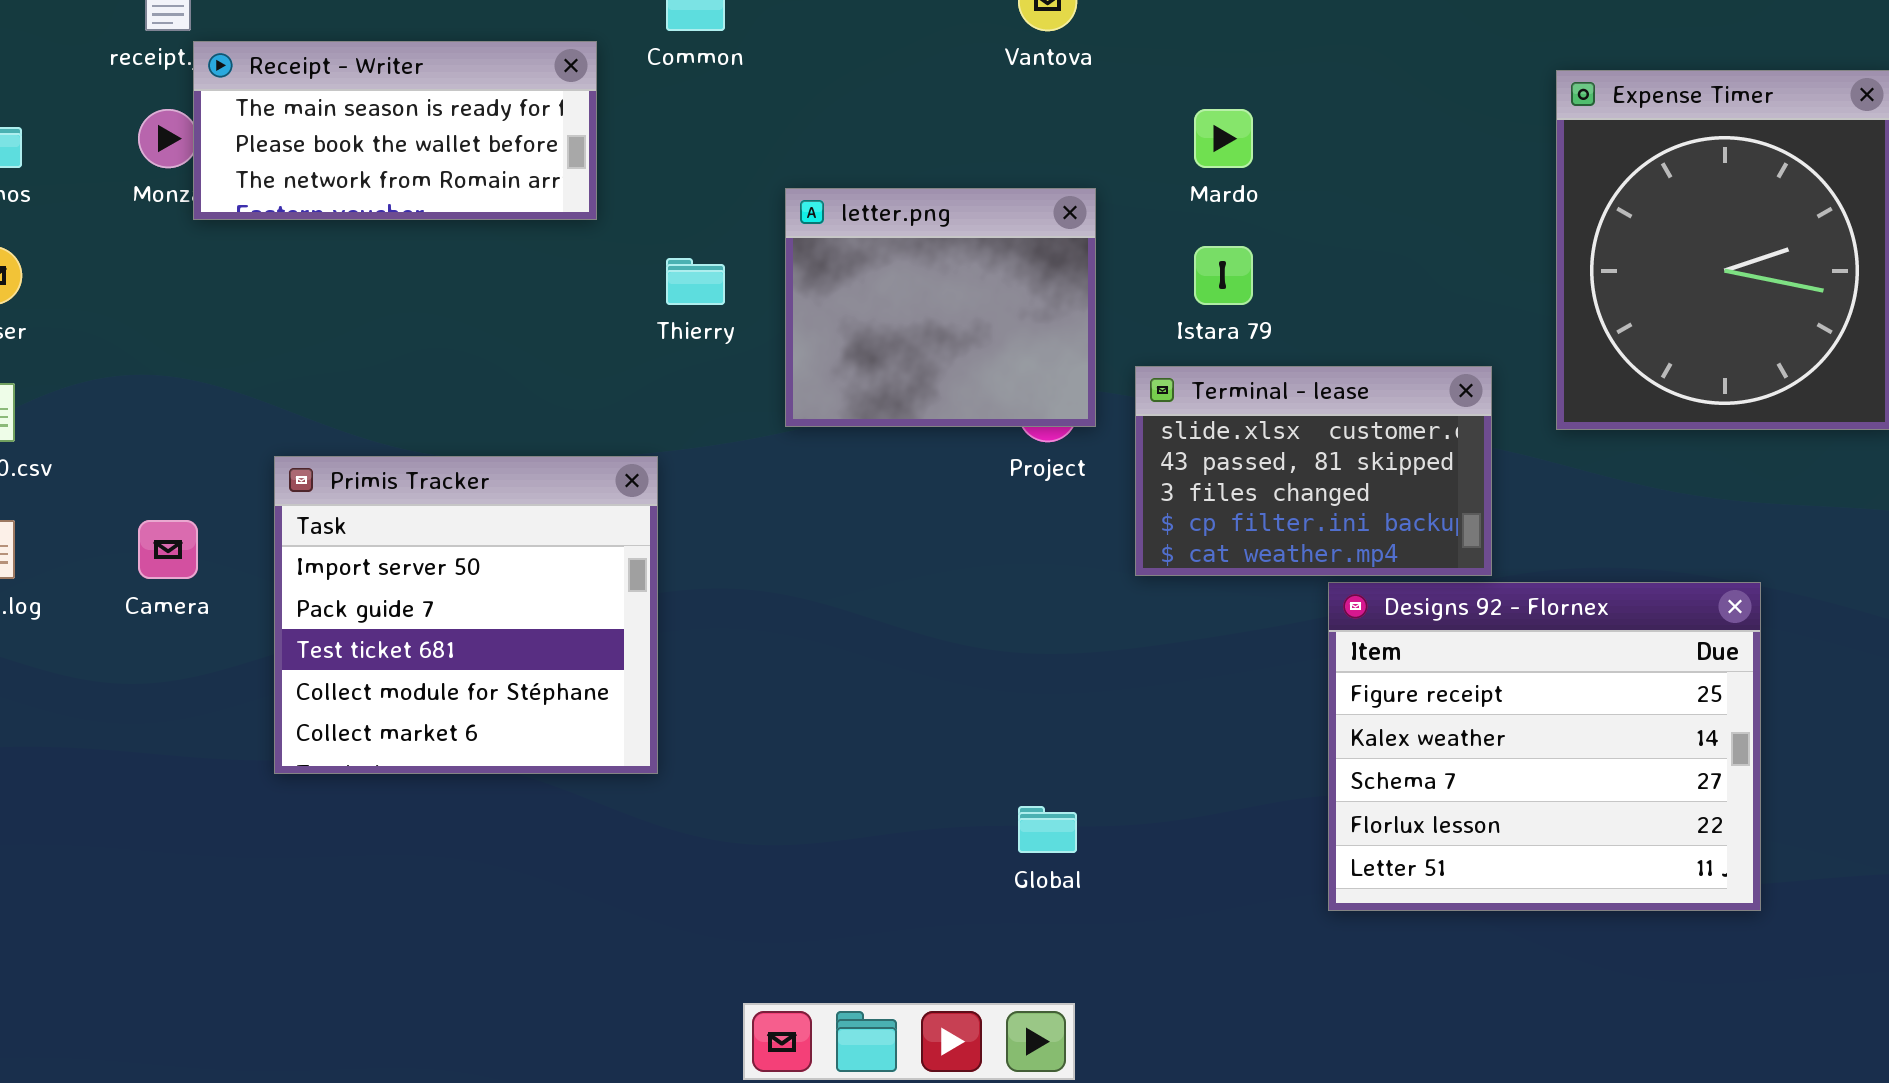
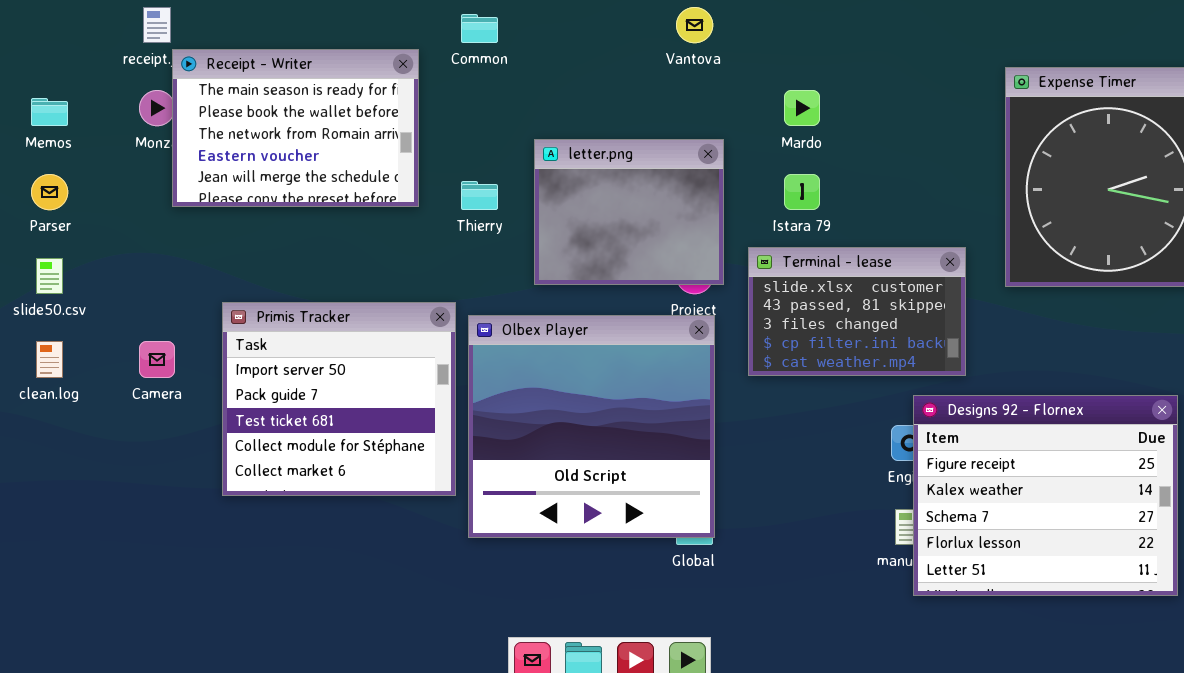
Receipt - Writer: [193,41,597,220] -> [172,49,419,207], resized
Olbex Player: none -> [468,315,715,538], opened
Designs 92 - Flornex: [1328,582,1761,911] -> [913,395,1178,596], moved

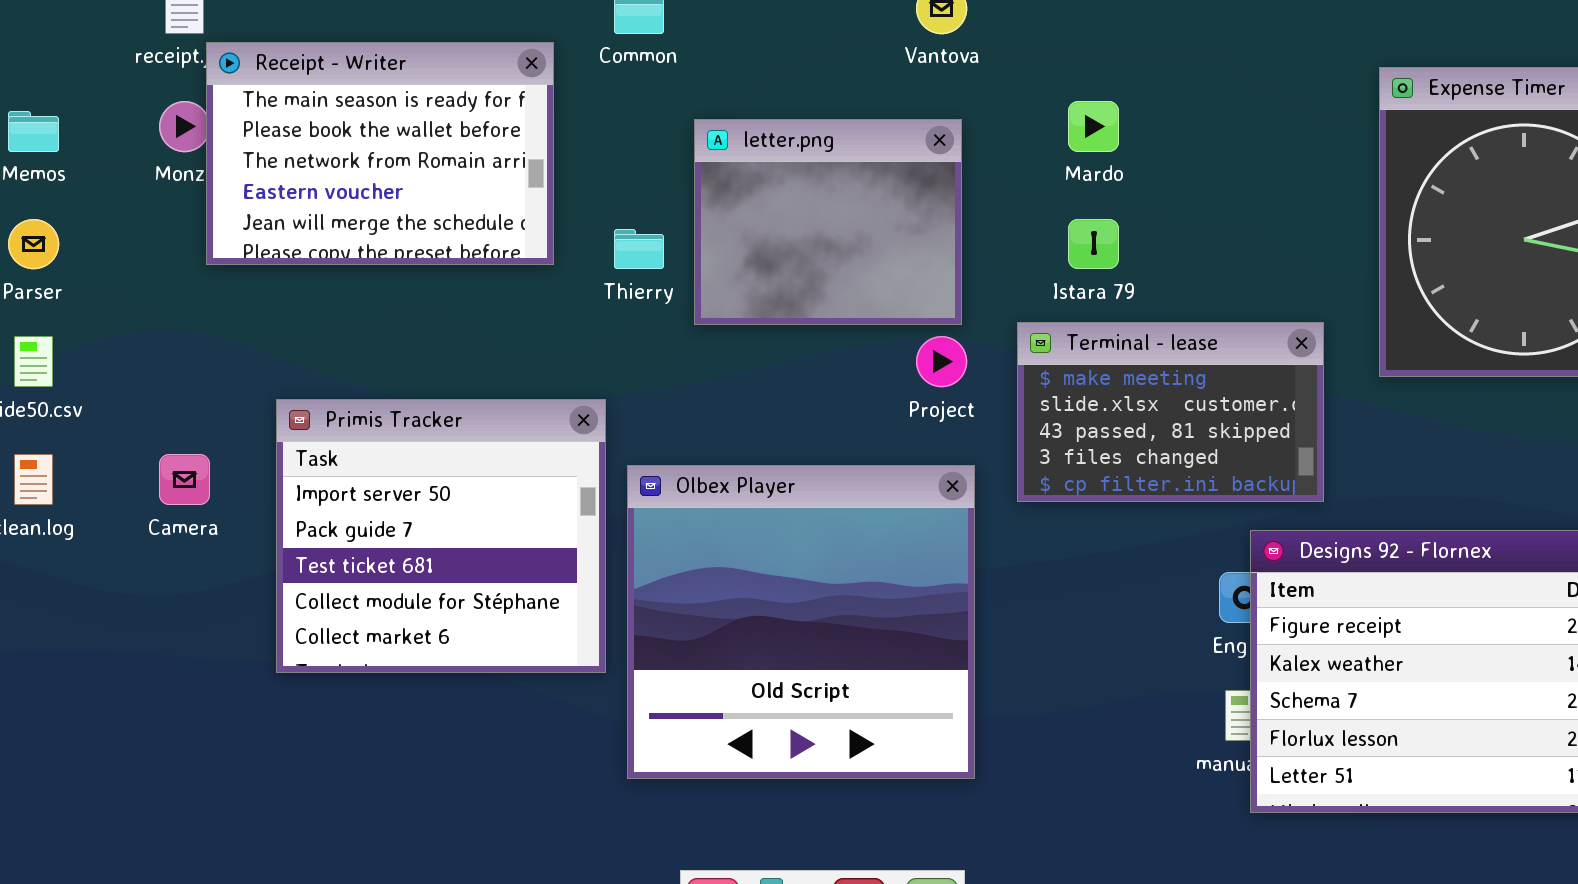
letter.png: [534,139,724,285] -> [694,119,962,325], moved
Terminal - lease: [748,247,966,376] -> [1017,322,1324,502], scrolled up 1 row
Olbex Player: [468,315,715,538] -> [627,465,975,779], moved

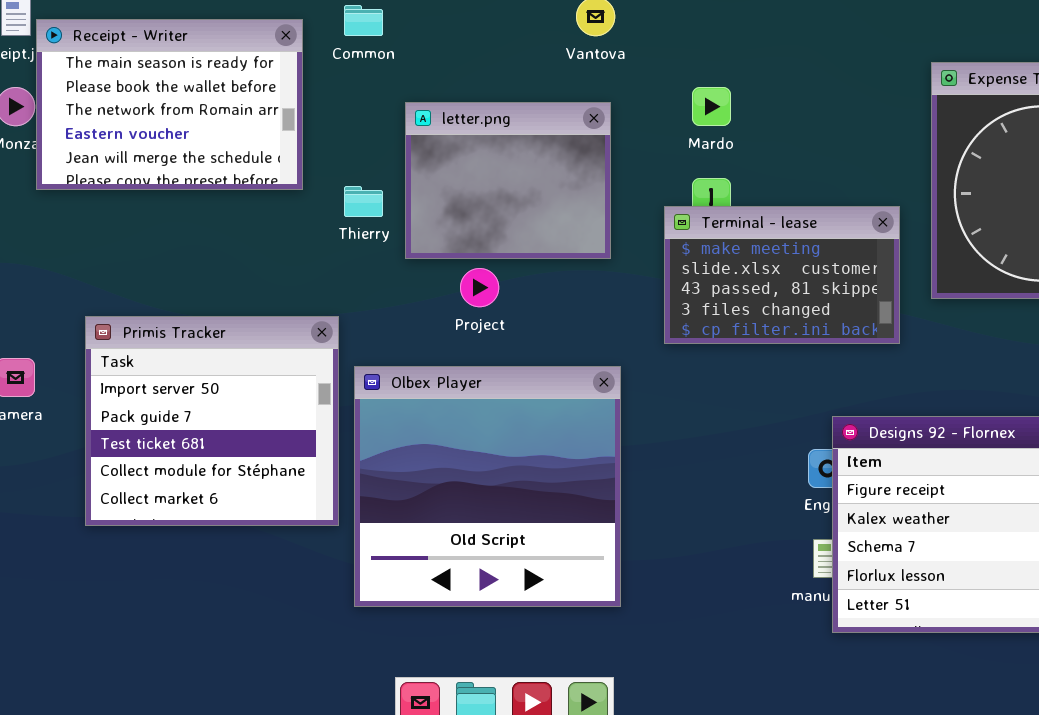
Receipt - Writer: [206,42,554,265] -> [36,19,303,190], moved
Terminal - lease: [1017,322,1324,502] -> [664,206,900,344], moved
Project: [916,336,967,387] -> [460,268,499,307], moved

